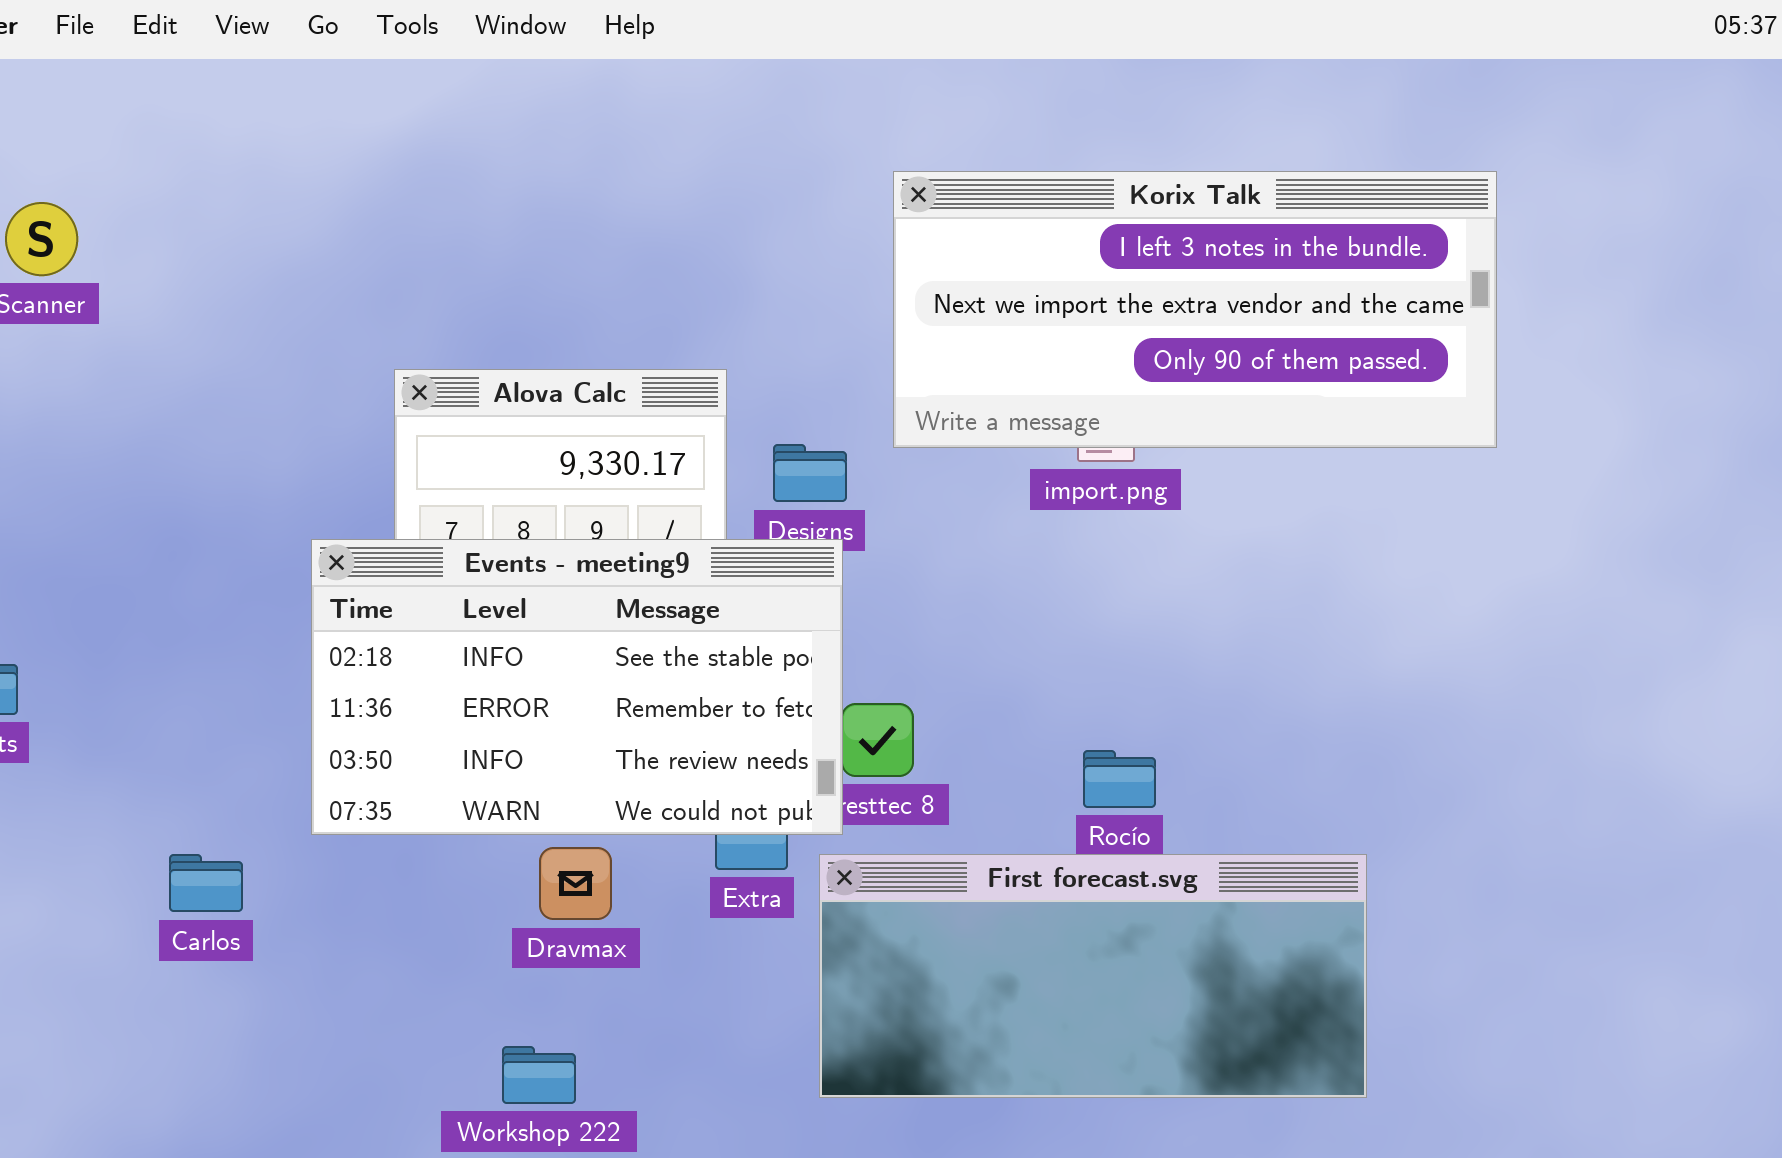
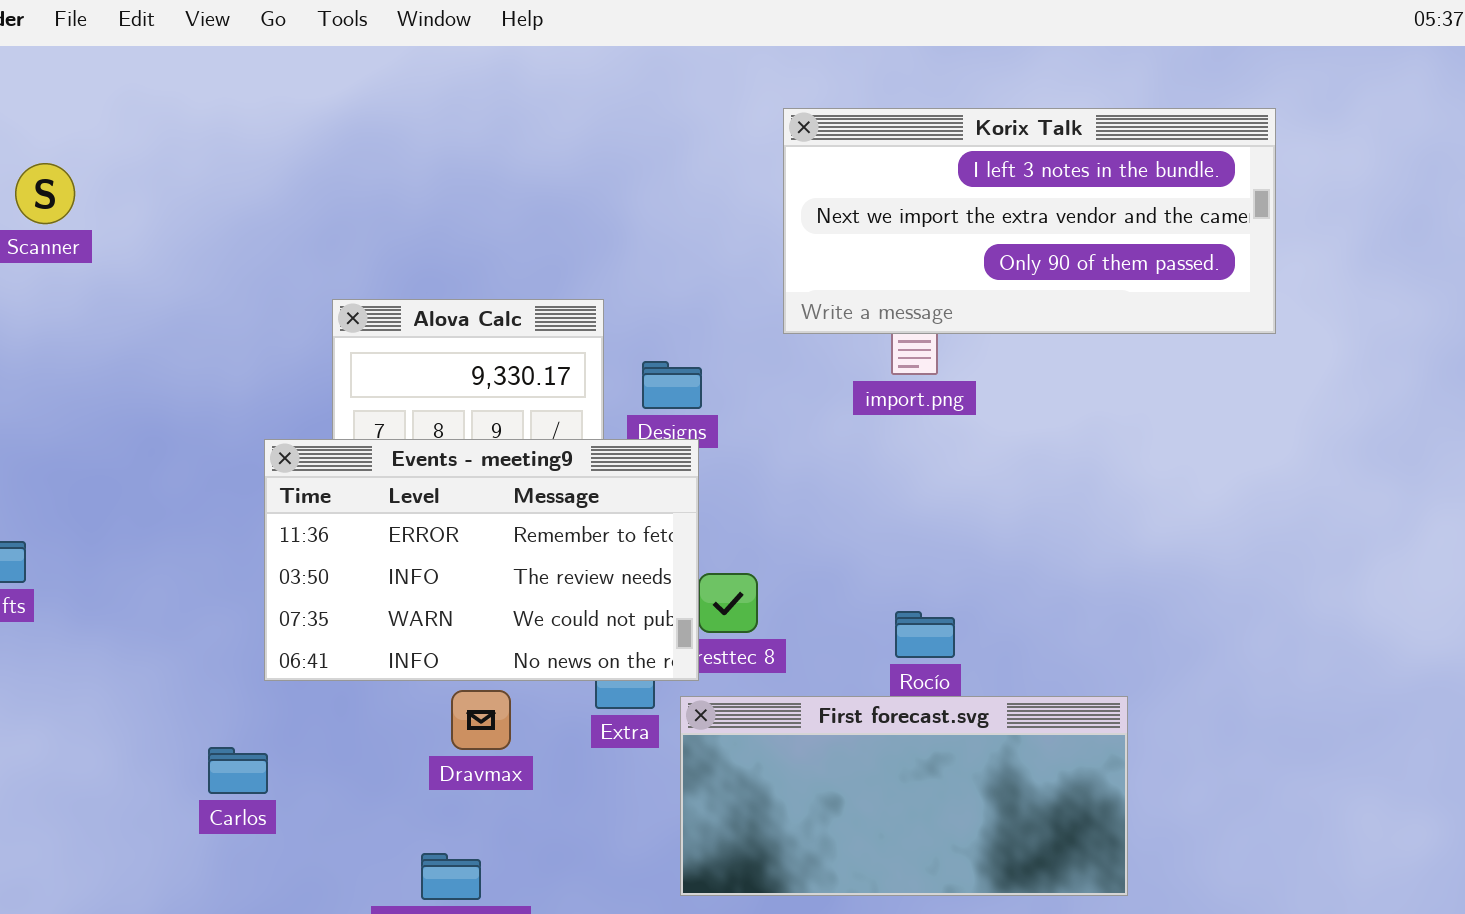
Korix Talk: [893,171,1497,448] -> [783,108,1276,334], moved
Events - meeting9: [311,539,843,835] -> [264,439,699,681], scrolled down 1 row
Carlos: [169,854,243,912] -> [208,747,268,794], moved

